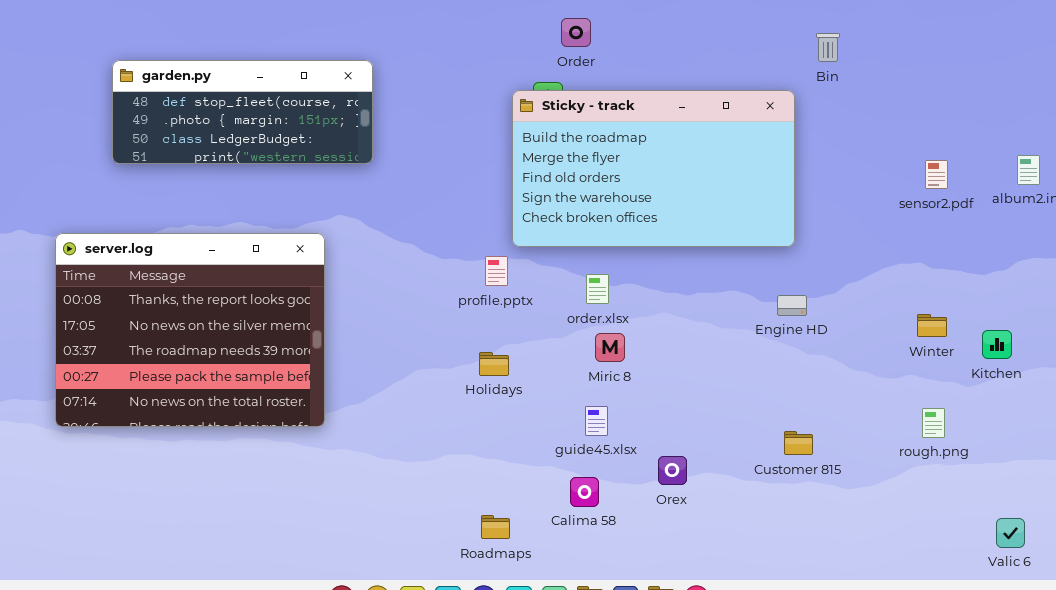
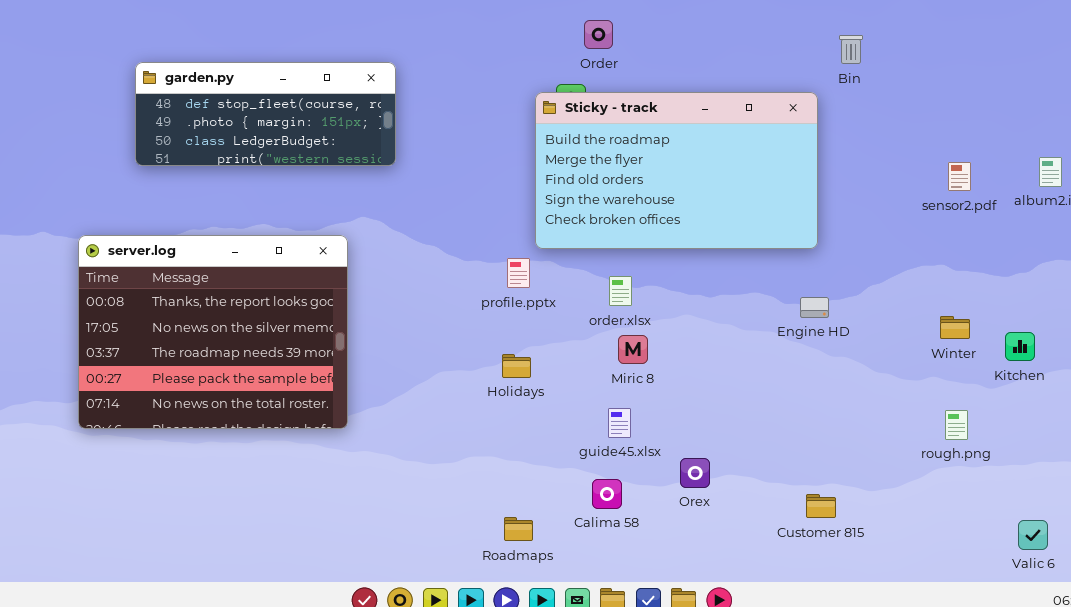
Customer 815: [784,431,813,455] -> [806,494,836,518], moved

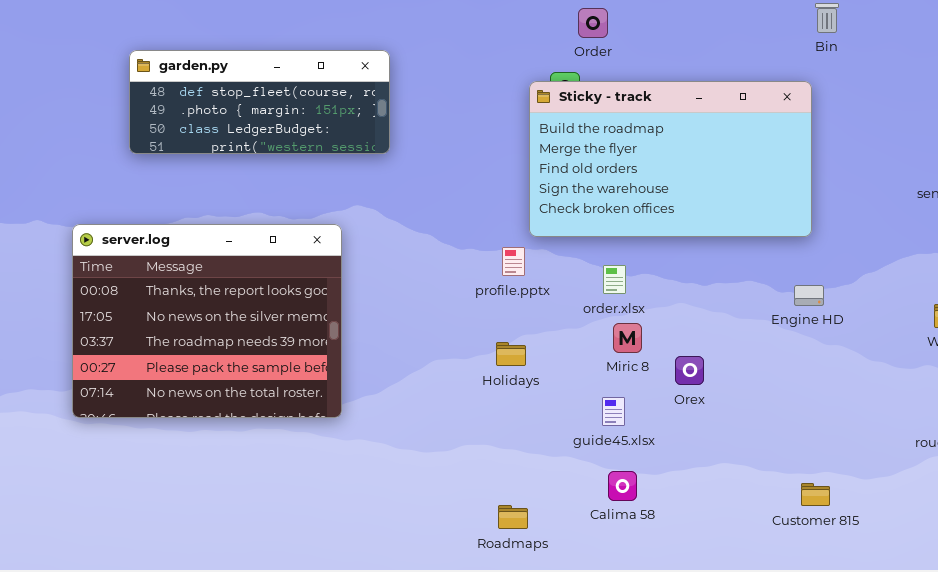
Bin: [839,35,863,64] -> [815,3,839,33], moved
Orex: [680,458,710,488] -> [675,356,704,385], moved
Calima 58: [592,479,622,509] -> [608,471,637,501], moved

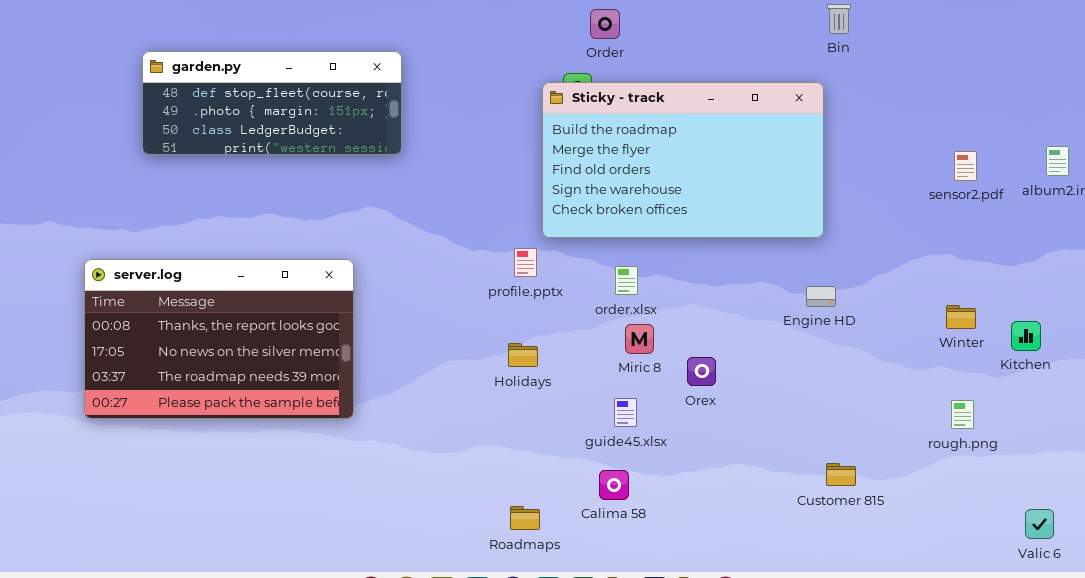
server.log: [72,224,342,418] -> [84,259,354,419], resized
Calima 58: [608,471,637,501] -> [599,470,629,500], moved
Customer 815: [801,483,830,506] -> [826,463,856,486], moved

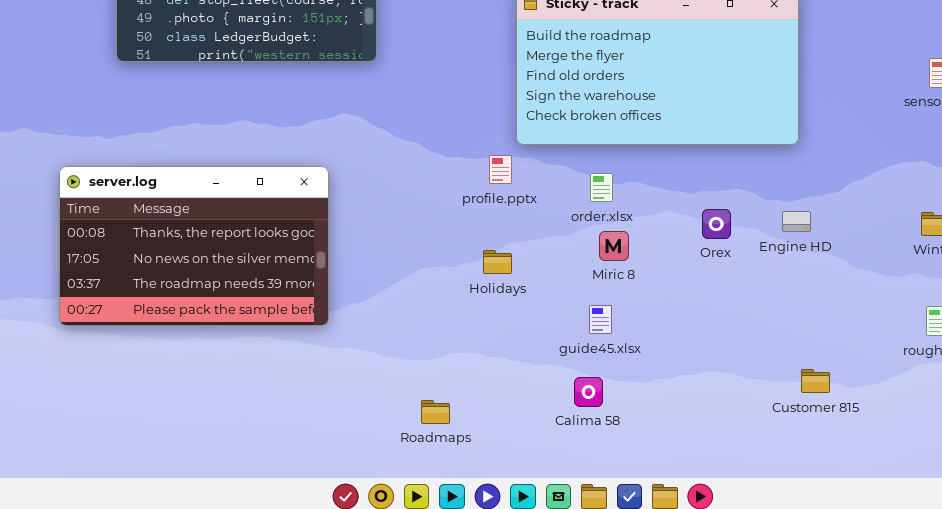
Engine HD: [806,286,836,307] -> [782,211,811,232], moved
Orex: [687,357,716,386] -> [702,209,731,239], moved
Roadmaps: [510,506,540,530] -> [421,400,450,424], moved

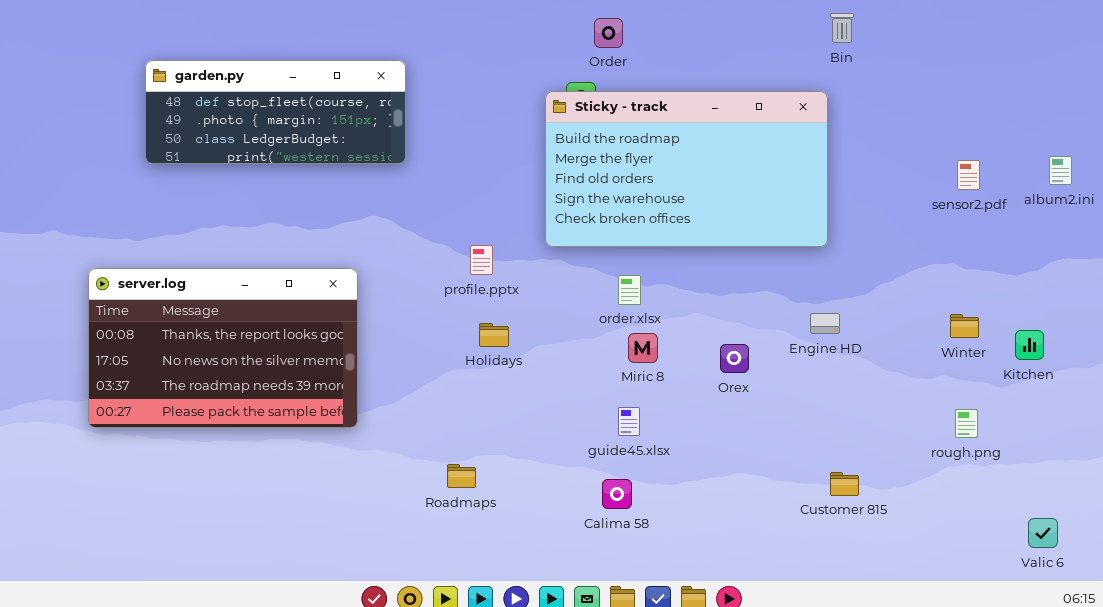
profile.pptx: [489,155,512,184] -> [470,245,493,275], moved
Orex: [702,209,731,239] -> [720,344,749,373], moved
Holidays: [483,250,512,274] -> [479,323,509,347], moved
Roadmaps: [421,400,450,424] -> [447,464,476,488], moved

